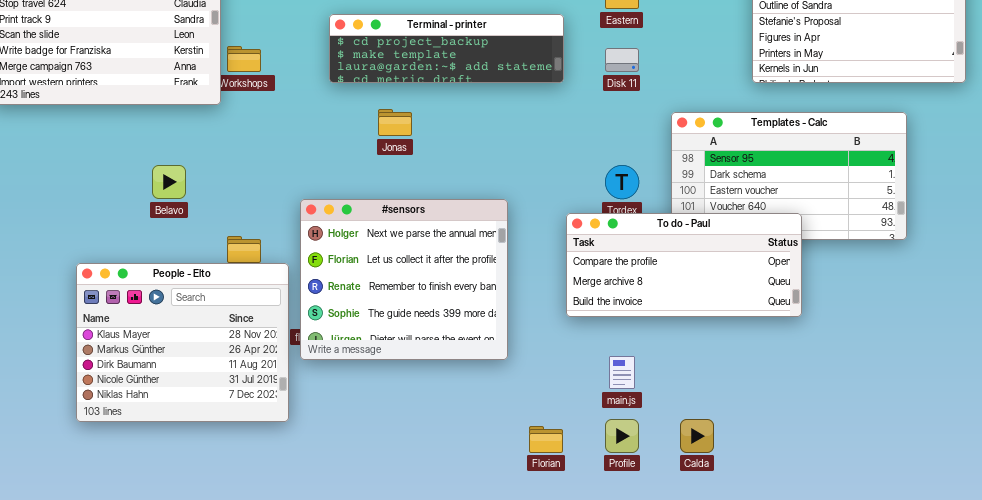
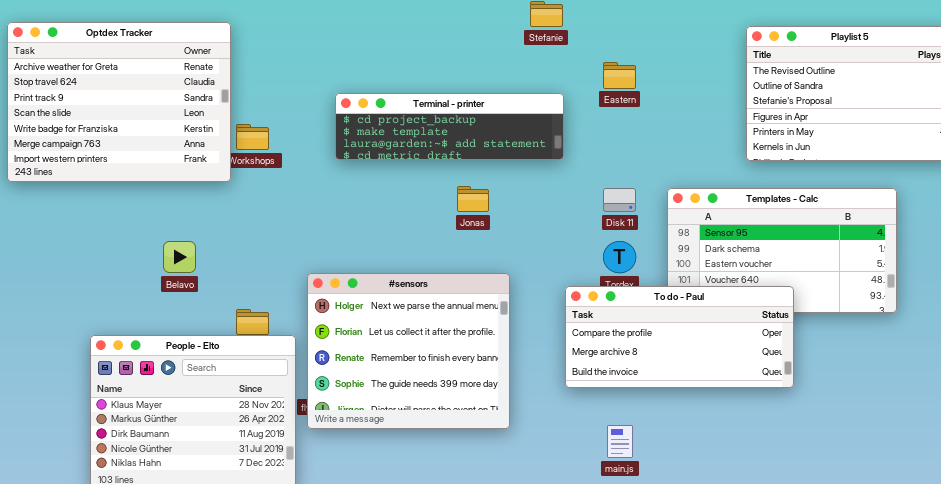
Disk 11: [605,48,639,72] -> [603,188,636,212], moved
Jonas: [378,109,412,136] -> [457,186,489,212], moved

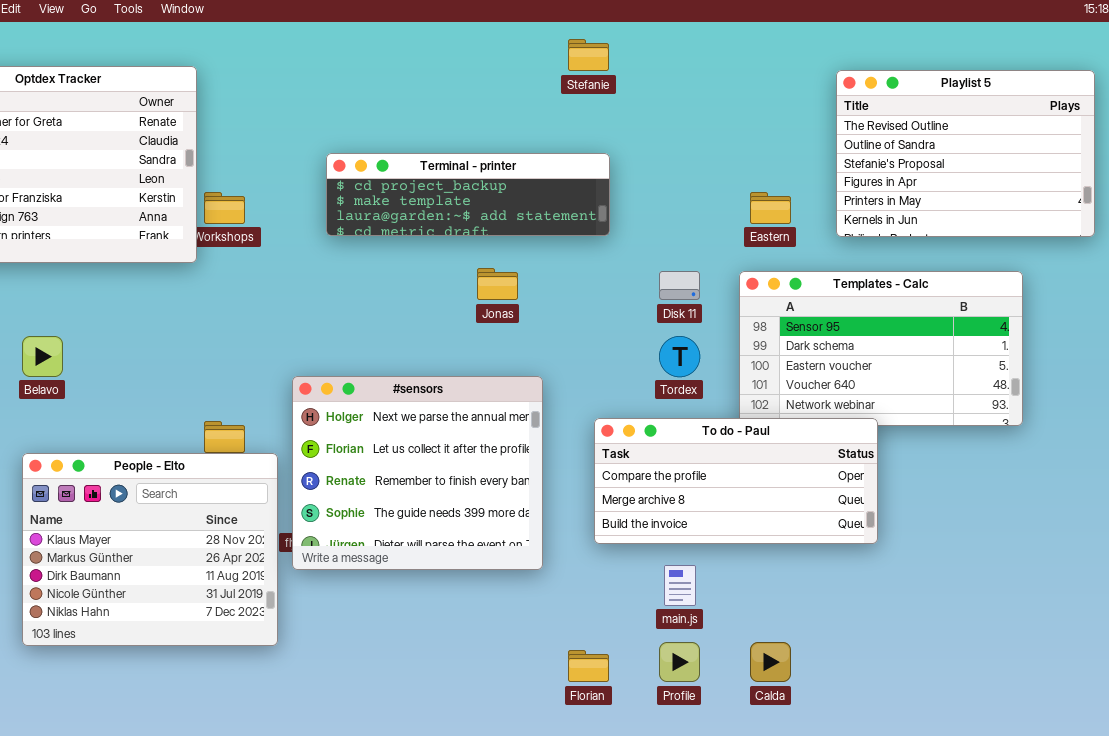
Eastern: [603,62,636,89] -> [750,192,791,224], moved
Belavo: [163,241,196,273] -> [22,336,63,377], moved
To do - Paul: [565,286,794,388] -> [594,418,878,544], moved

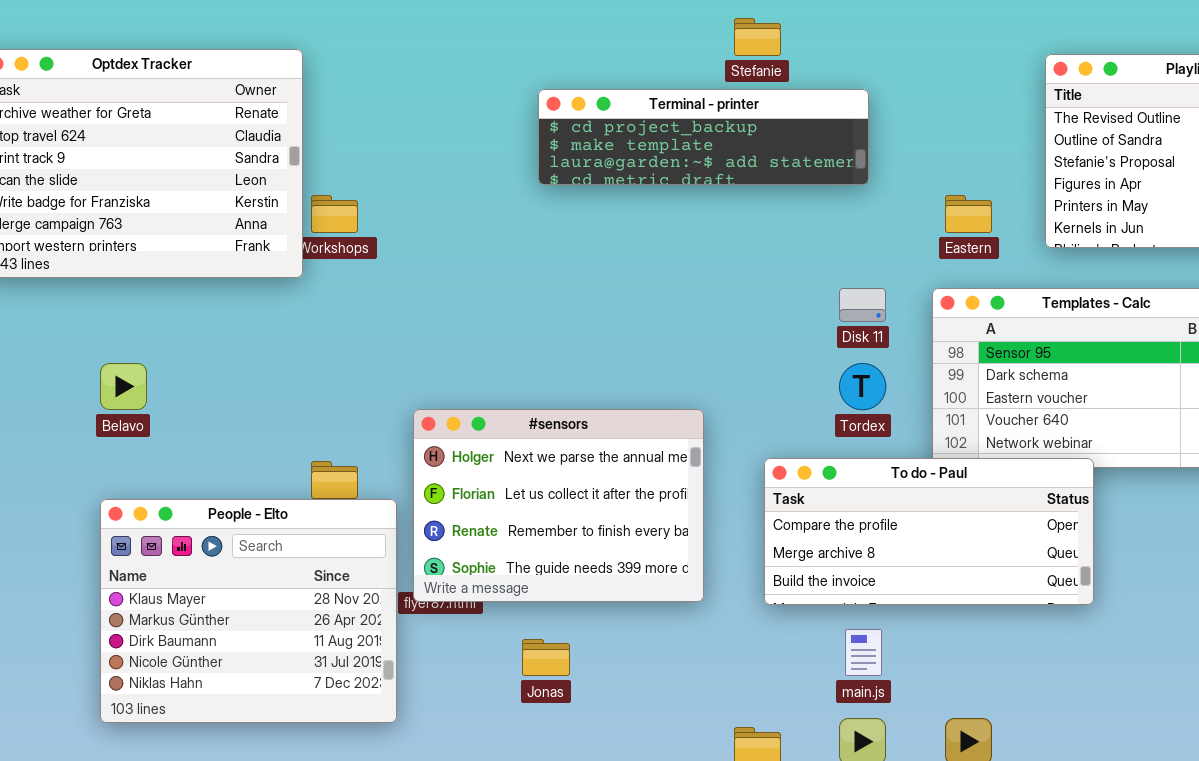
Terminal - printer: [326,153,610,236] -> [538,89,869,185], moved
Jonas: [477,268,518,300] -> [522,639,570,676], moved
#sensors: [292,376,543,570] -> [413,409,704,602], resized

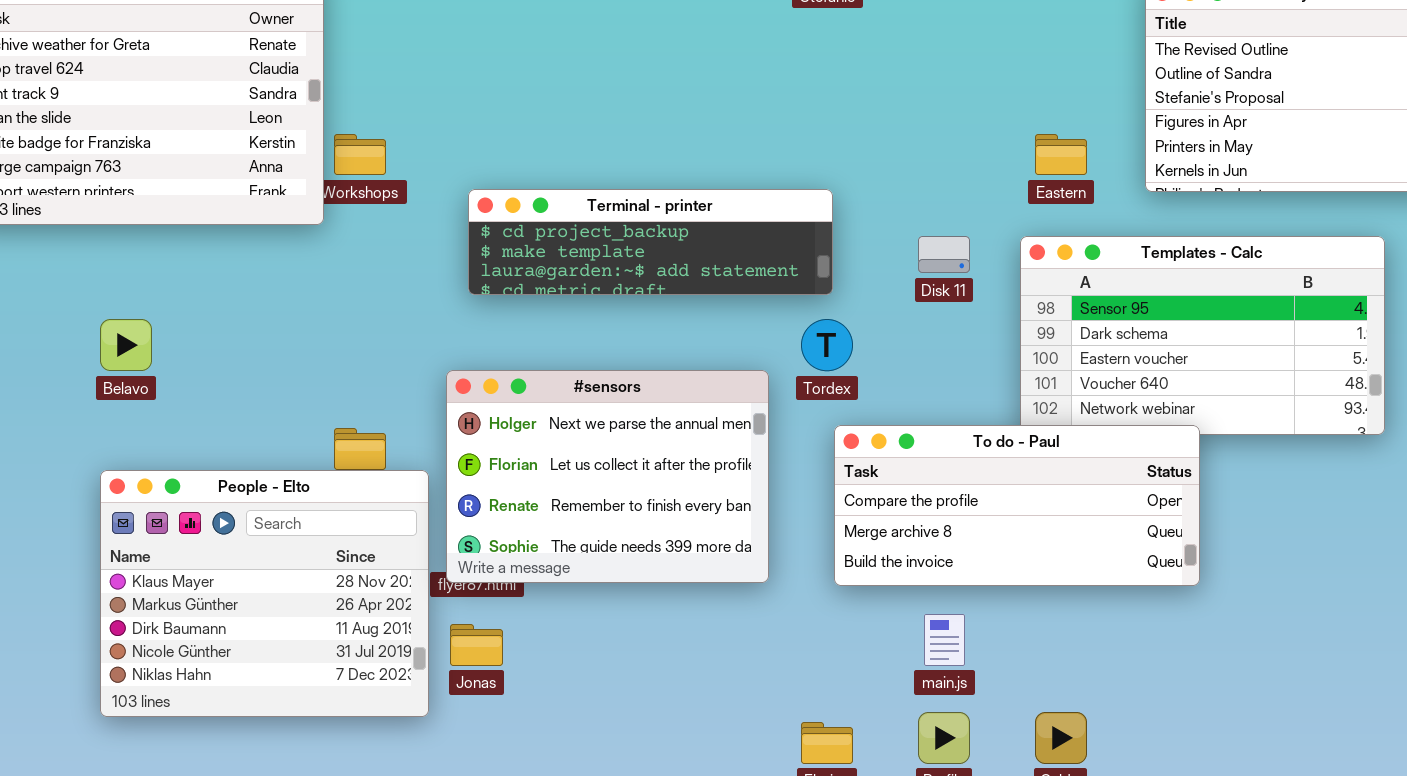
Terminal - printer: [538,89,869,185] -> [468,189,833,295], moved
Tordex: [839,363,886,410] -> [801,319,853,371], moved
Jonas: [522,639,570,676] -> [450,624,503,666], moved

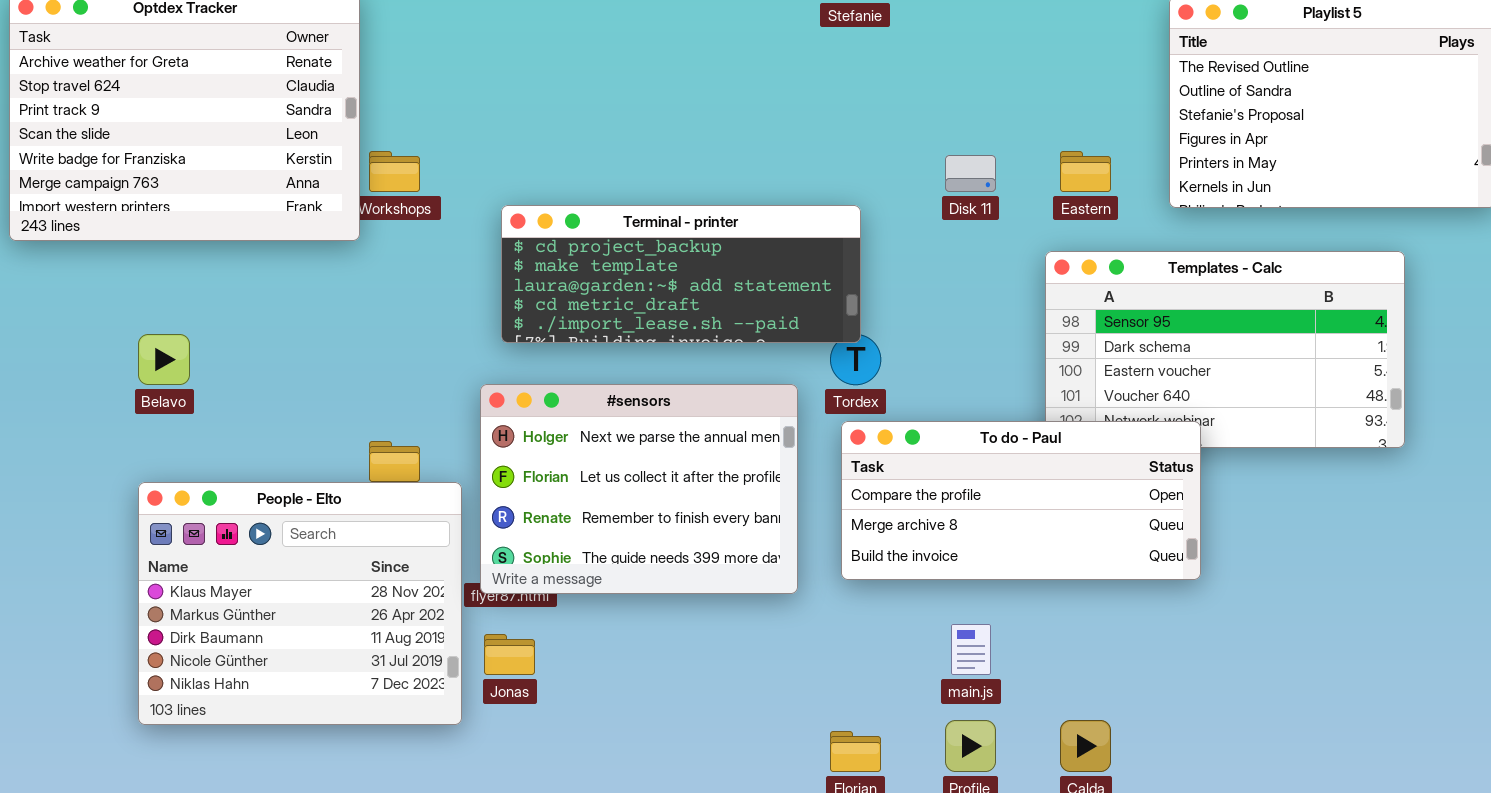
Terminal - printer: [468,189,833,295] -> [501,205,861,343], resized
Disk 11: [918,236,970,273] -> [945,155,996,192], moved
To do - Paul: [834,425,1200,586] -> [841,421,1201,580], moved

